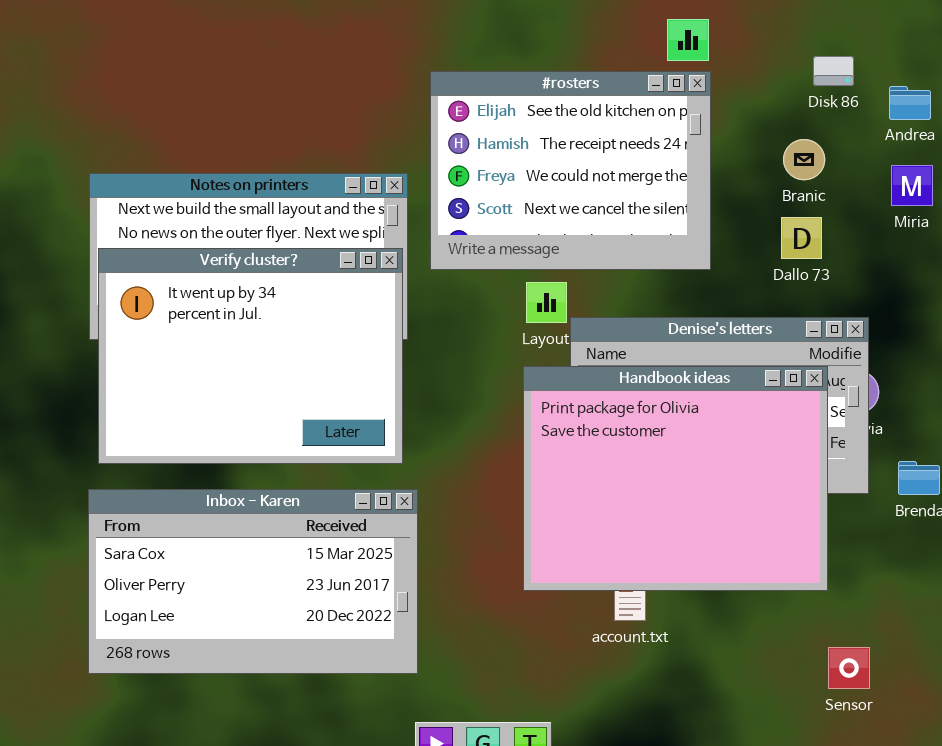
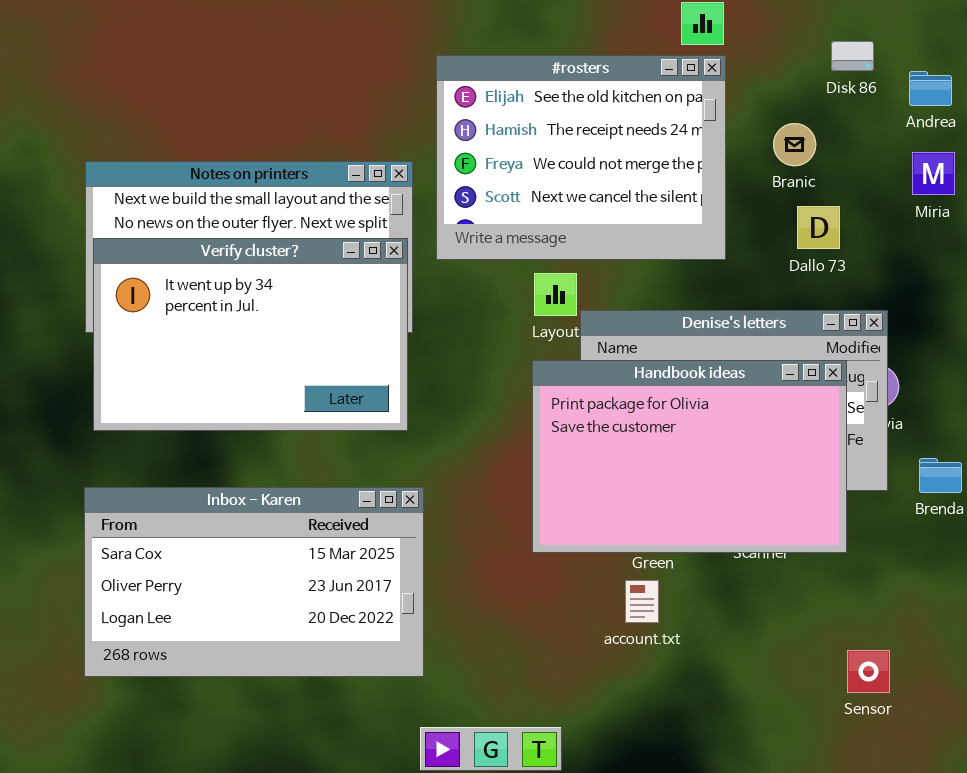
Branic: [783,139,825,180] -> [773,123,816,166], moved
Verify cluster?: [98,248,403,464] -> [93,238,408,431], resized
Handbook ideas: [523,366,828,591] -> [532,360,847,553], resized

